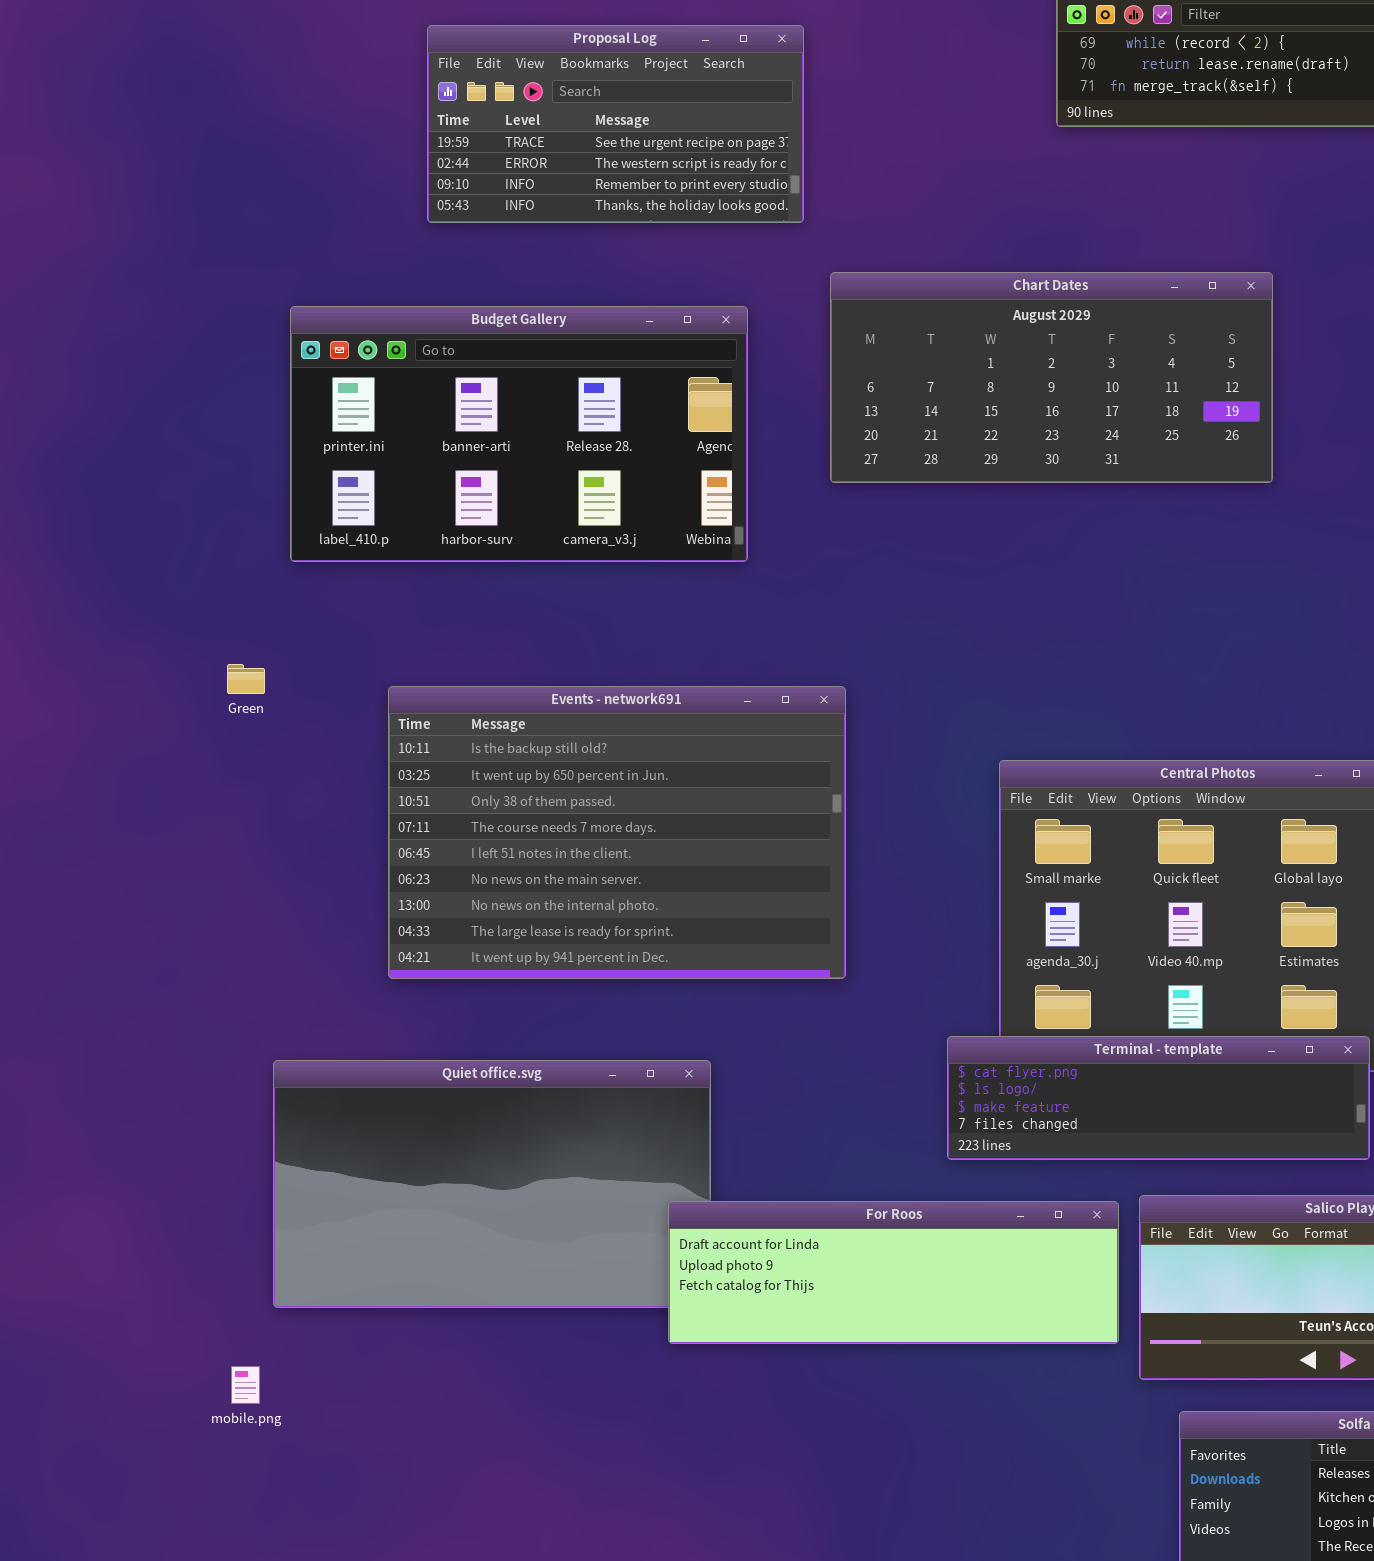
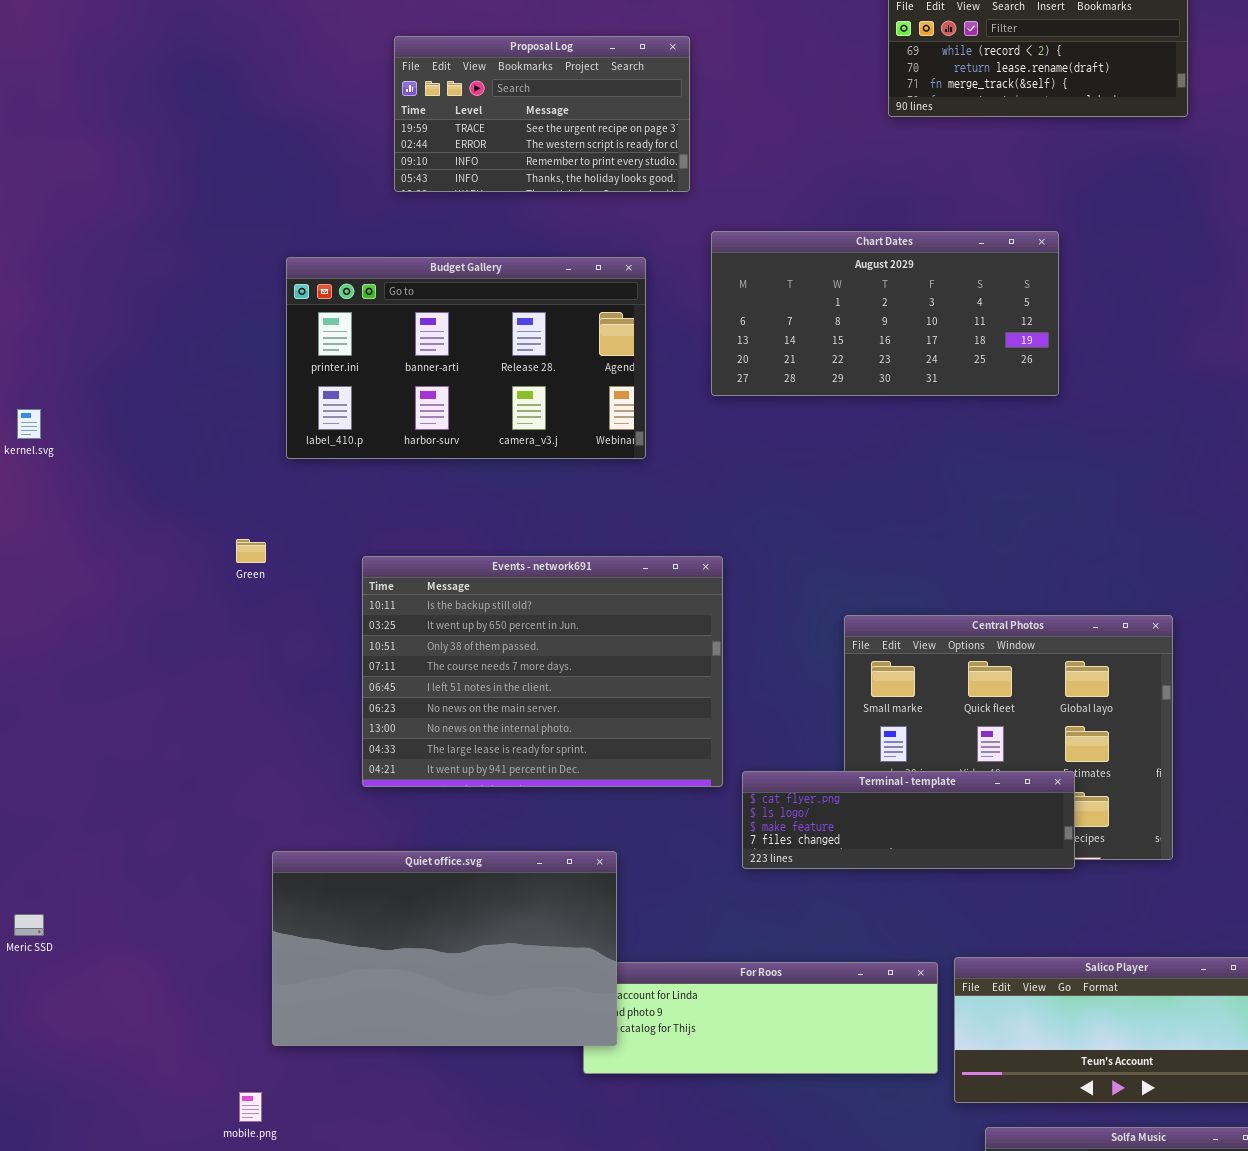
Terminal - template: [947,1036,1370,1160] -> [742,771,1075,869], moved
Quiet office.svg: [273,1060,711,1308] -> [272,851,617,1046], raised

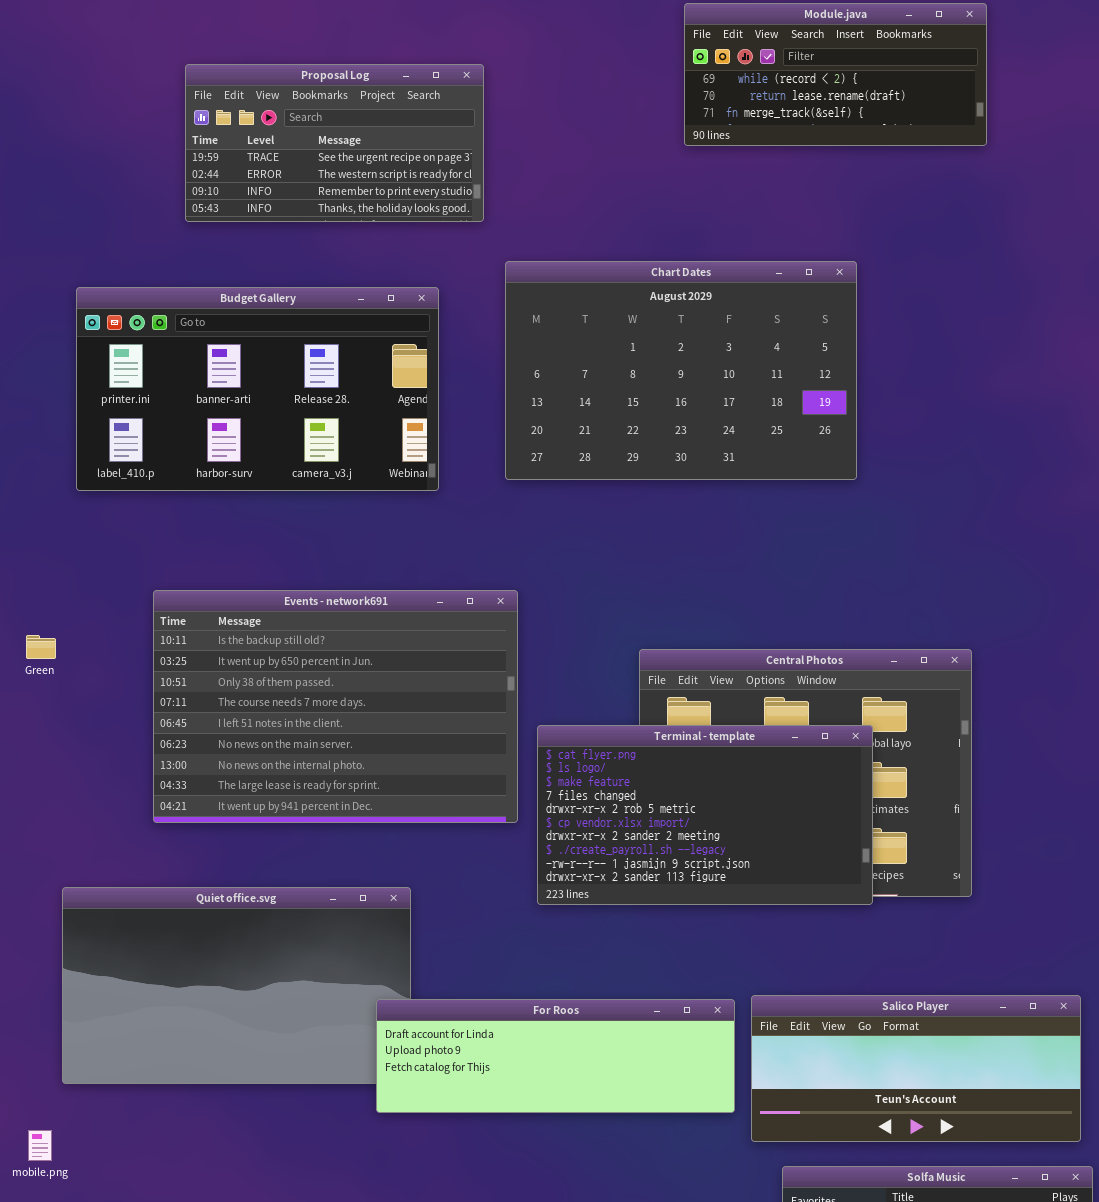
Chart Dates: [711,231,1059,396] -> [505,261,857,480], resized
Green: [236,539,266,563] -> [26,635,56,659], moved
Terminal - template: [742,771,1075,869] -> [537,725,873,905], resized
For Roos: [583,962,938,1074] -> [376,999,735,1113], raised

